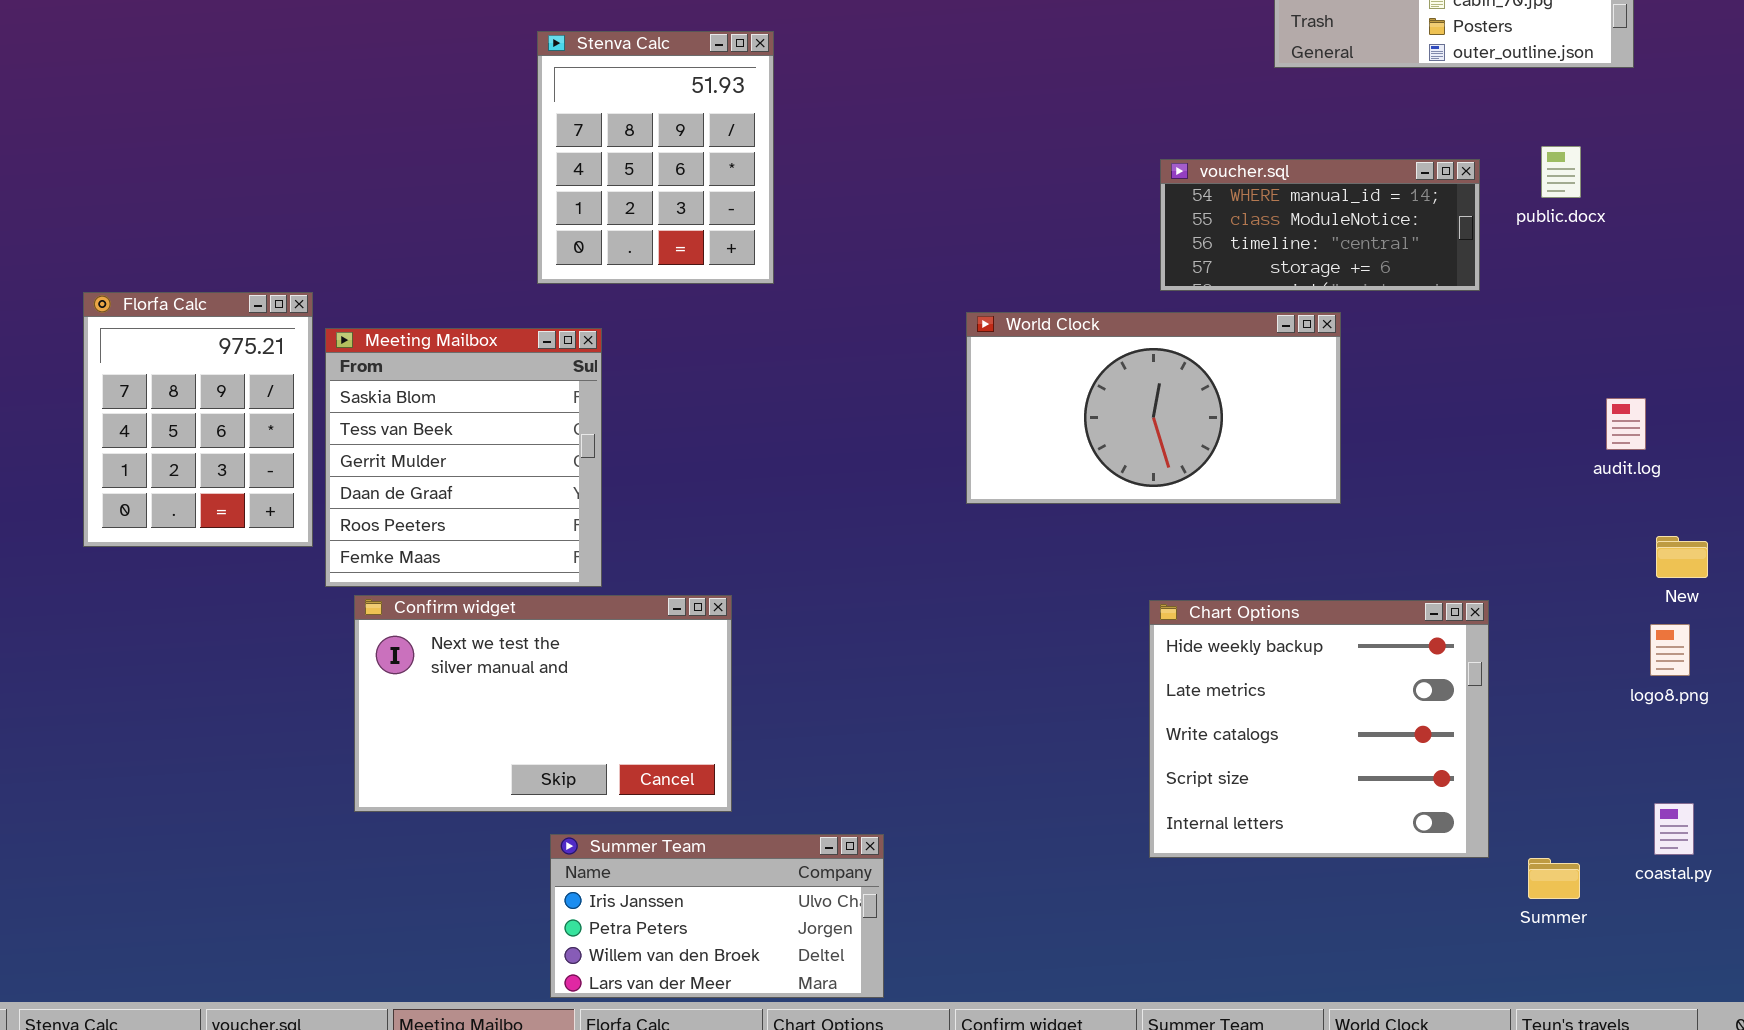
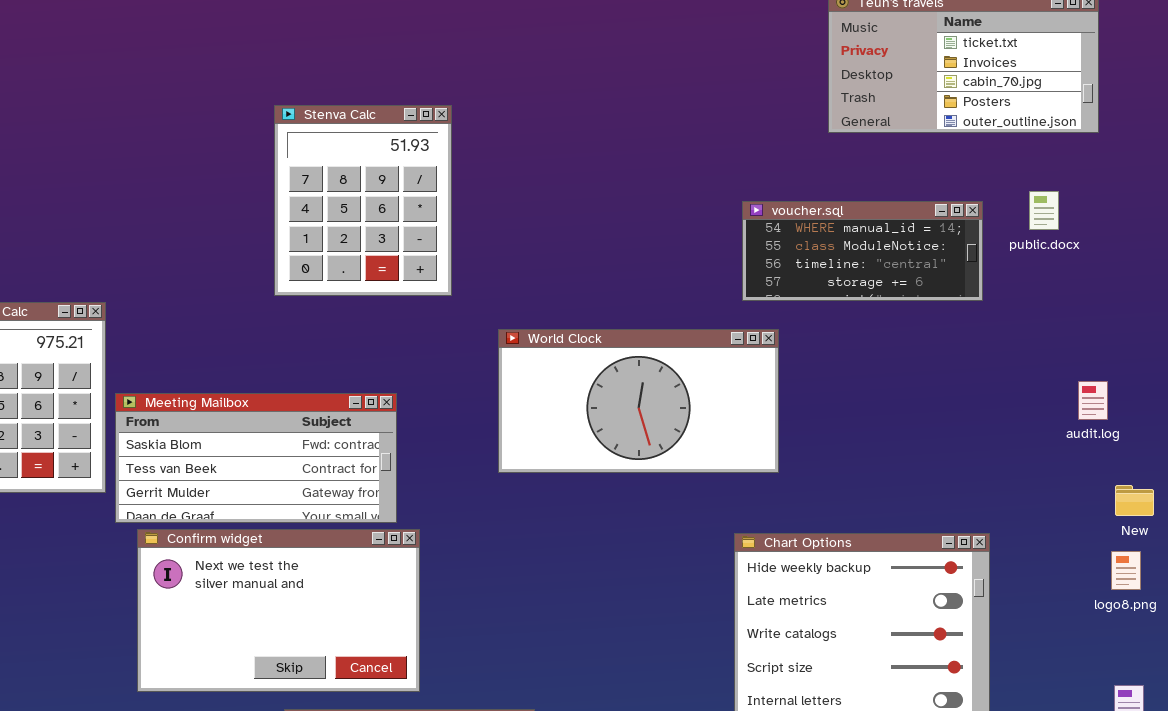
World Clock: [966,312,1341,504] -> [498,329,779,473], moved
Meeting Mailbox: [325,328,602,587] -> [115,393,397,523], resized

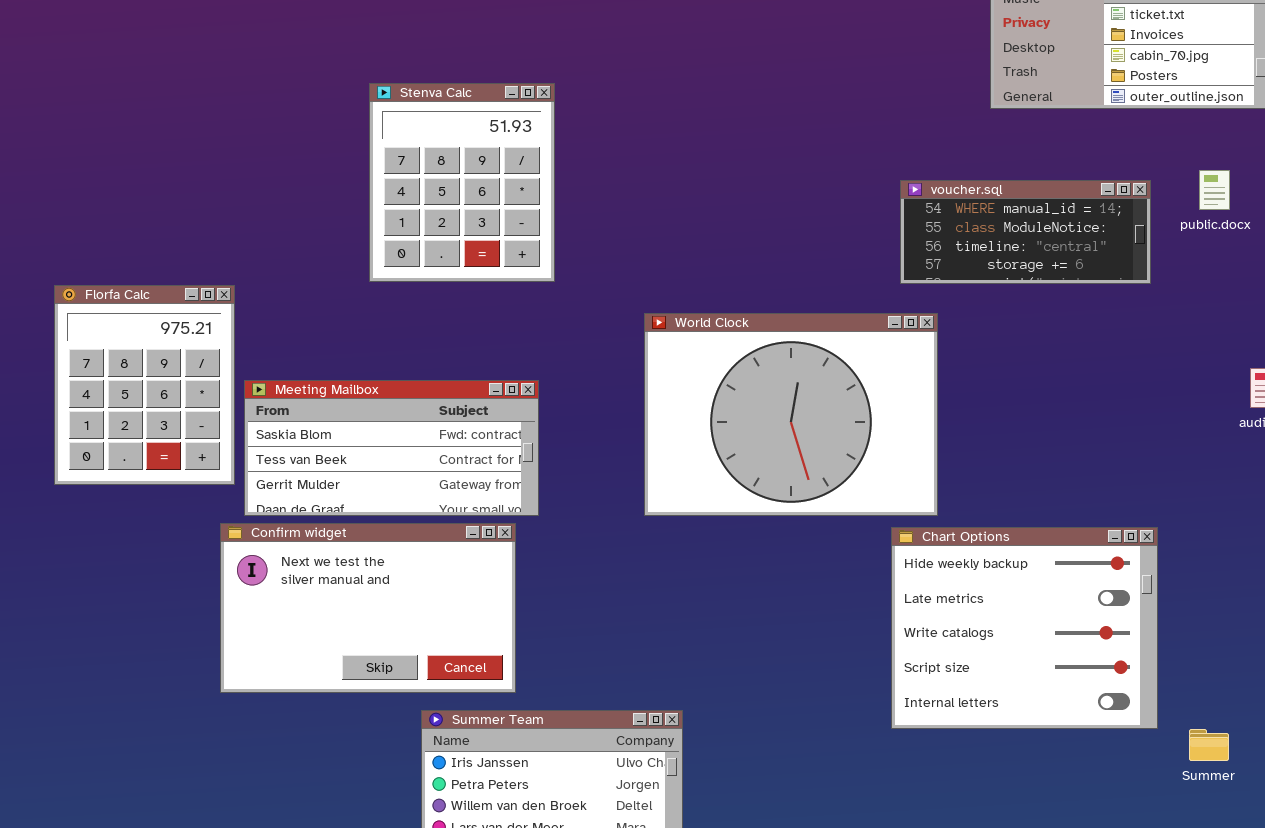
Stenva Calc: [274,105,452,296] -> [369,83,555,282], moved
World Clock: [498,329,779,473] -> [644,313,938,516], resized
Confirm widget: [137,529,420,692] -> [220,523,516,693], moved

